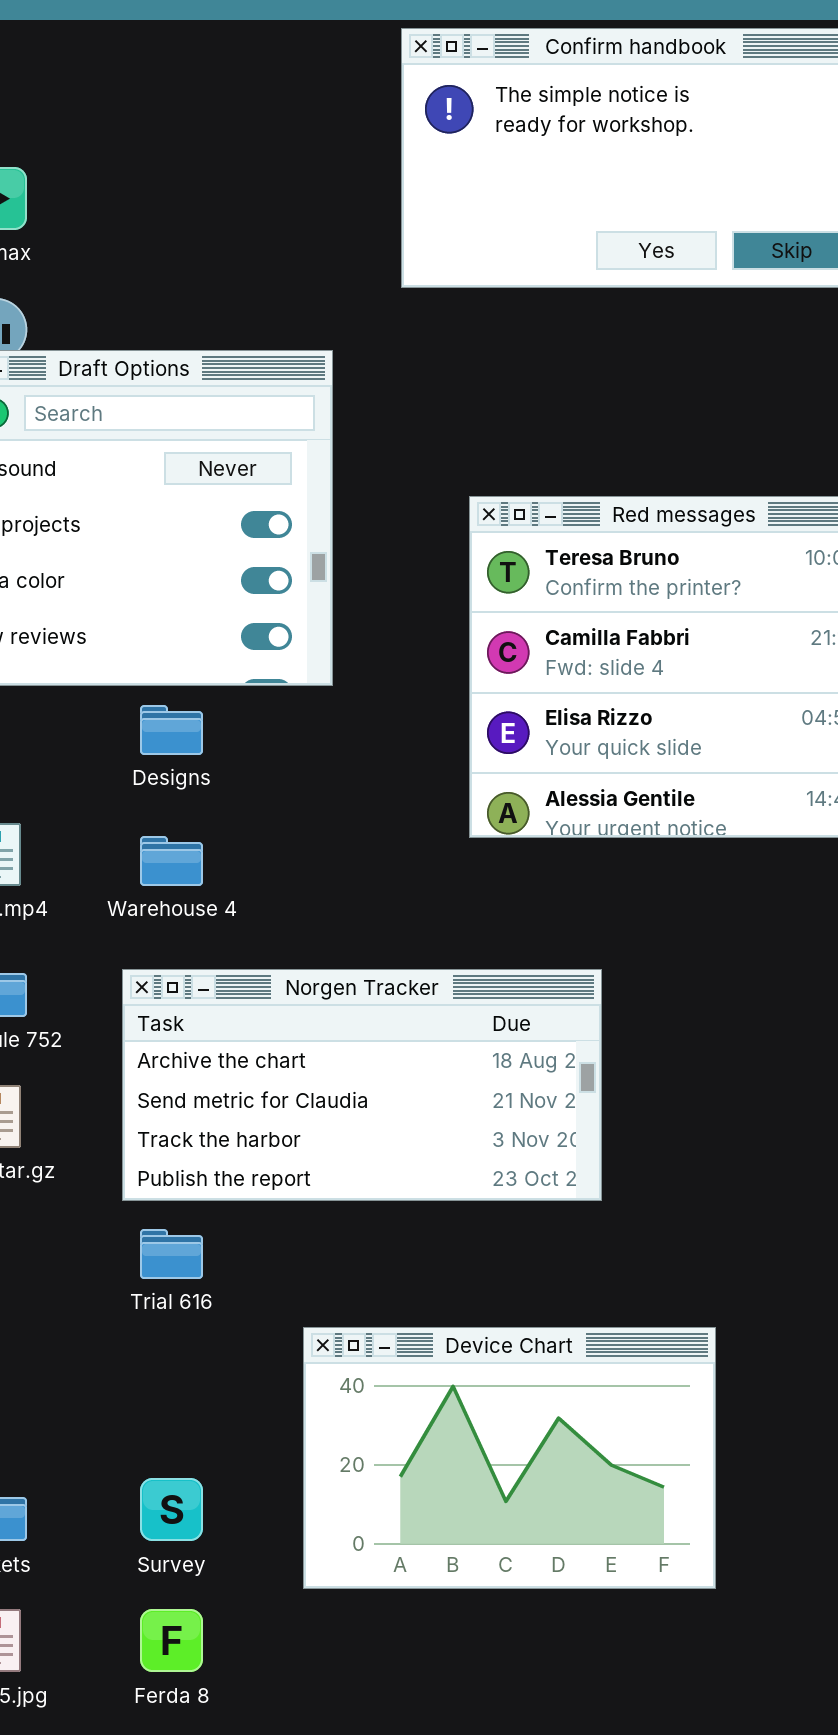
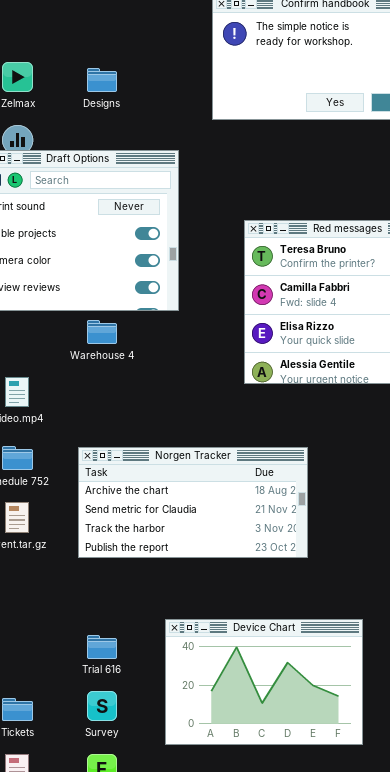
Designs: [140,705,203,755] -> [87,68,117,92], moved
Warehouse 4: [140,836,203,886] -> [87,320,117,344], moved
Trial 616: [140,1229,203,1279] -> [87,635,117,659], moved

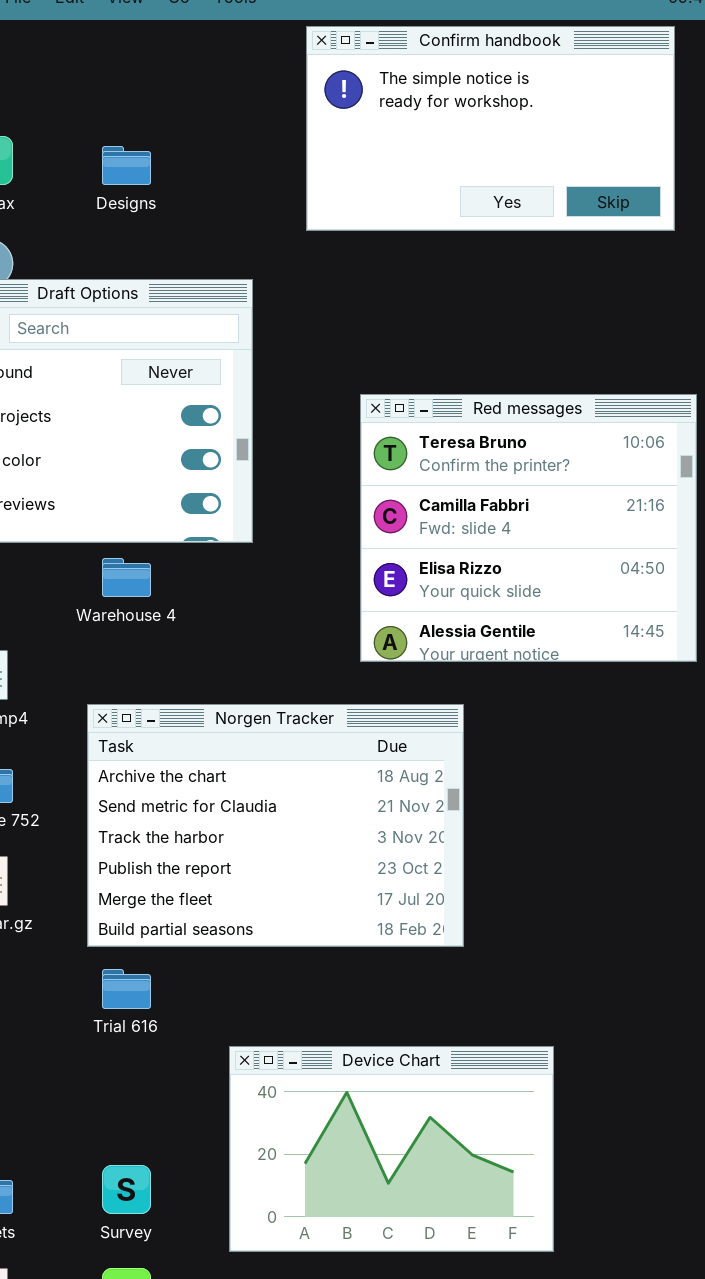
Norgen Tracker: [78,447,308,558] -> [87,704,464,947], resized
Trial 616: [87,635,117,659] -> [102,969,151,1009], moved

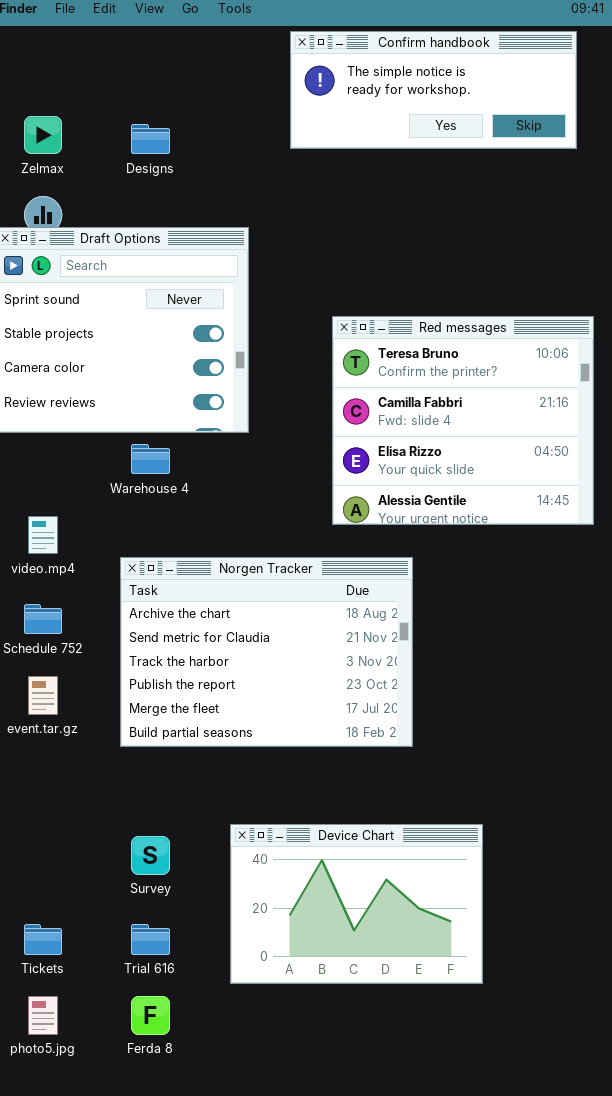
Confirm handbook: [306,26,675,231] -> [290,31,577,149], resized
Trial 616: [102,969,151,1009] -> [131,924,170,955], moved
Survey: [102,1165,151,1214] -> [131,836,170,875], moved

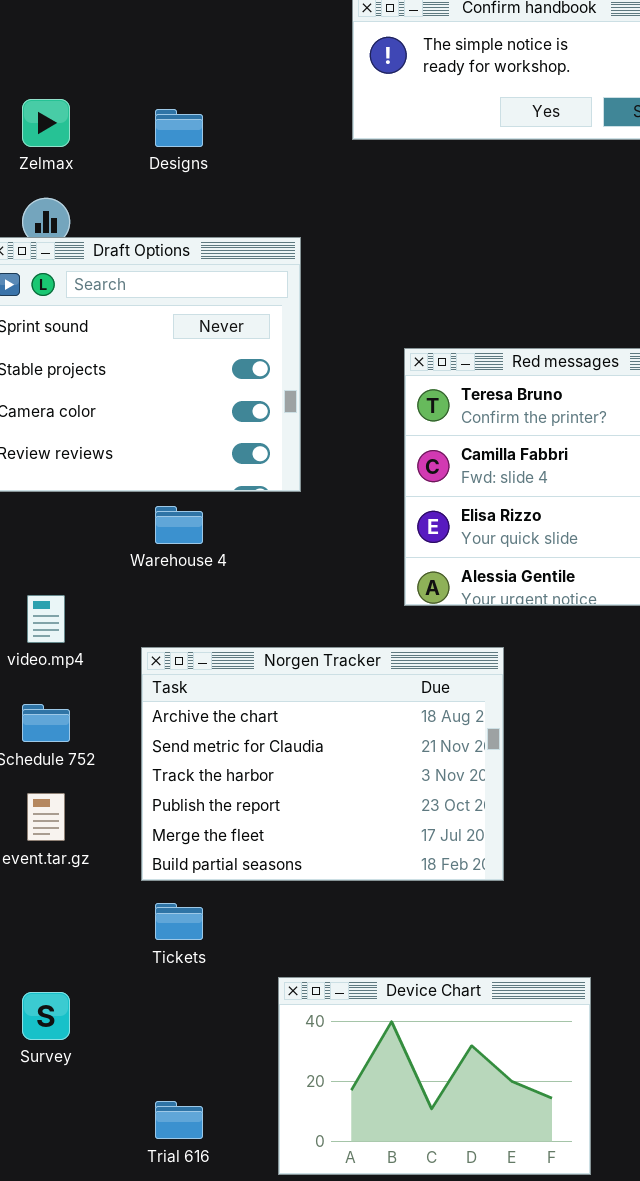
Survey: [131,836,170,875] -> [22,992,70,1040], moved
Tickets: [24,924,62,955] -> [155,903,203,940], moved

